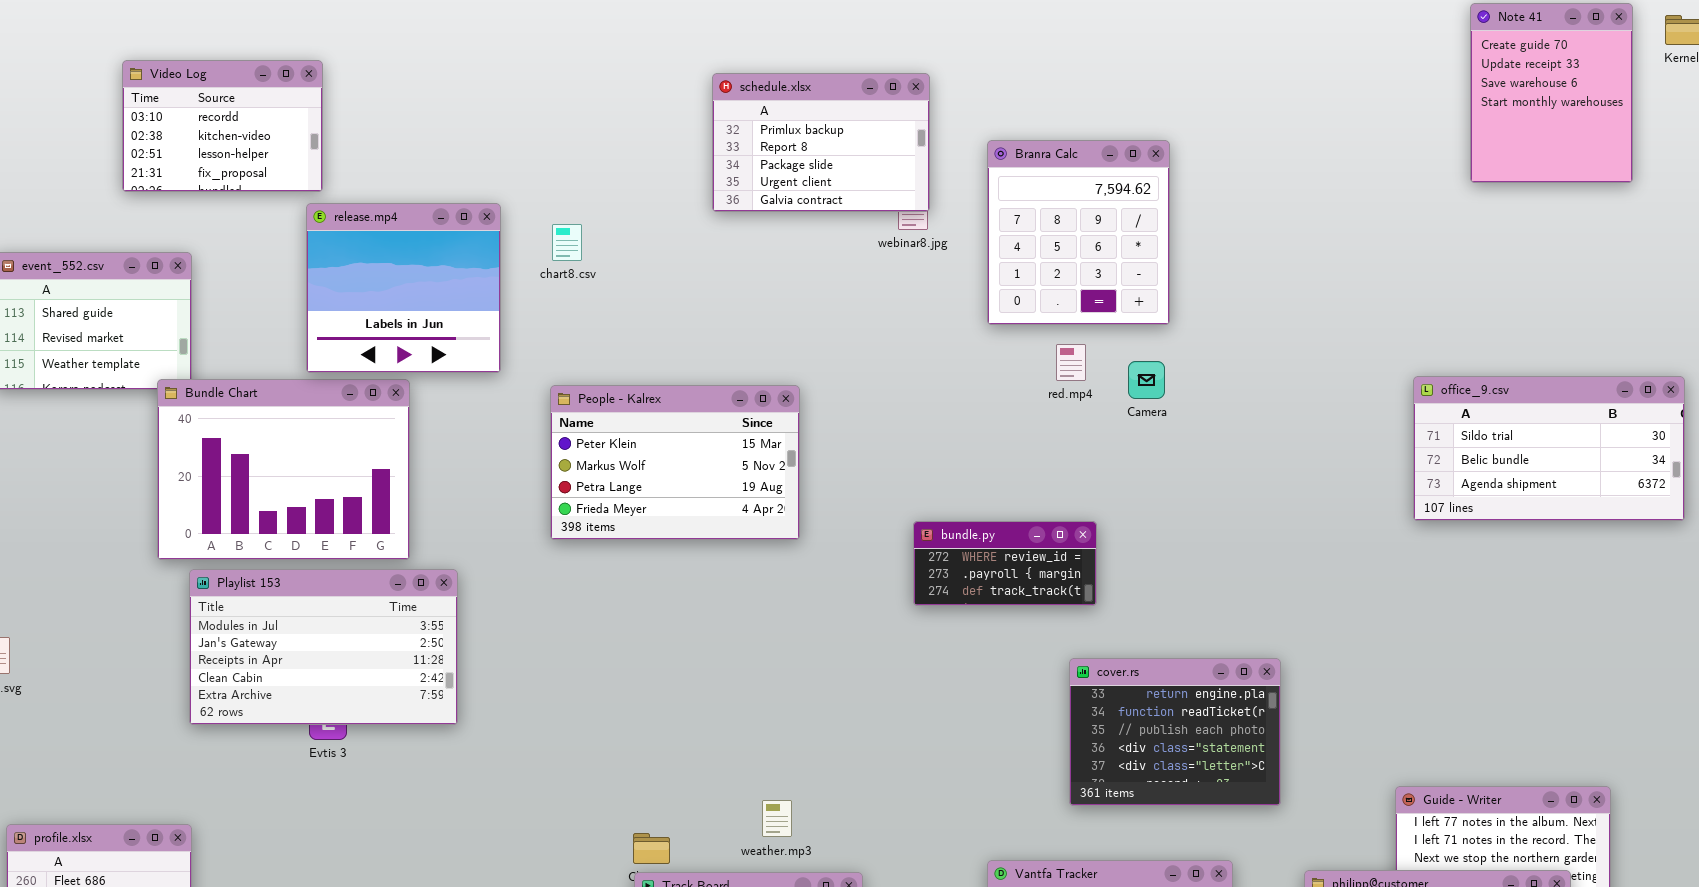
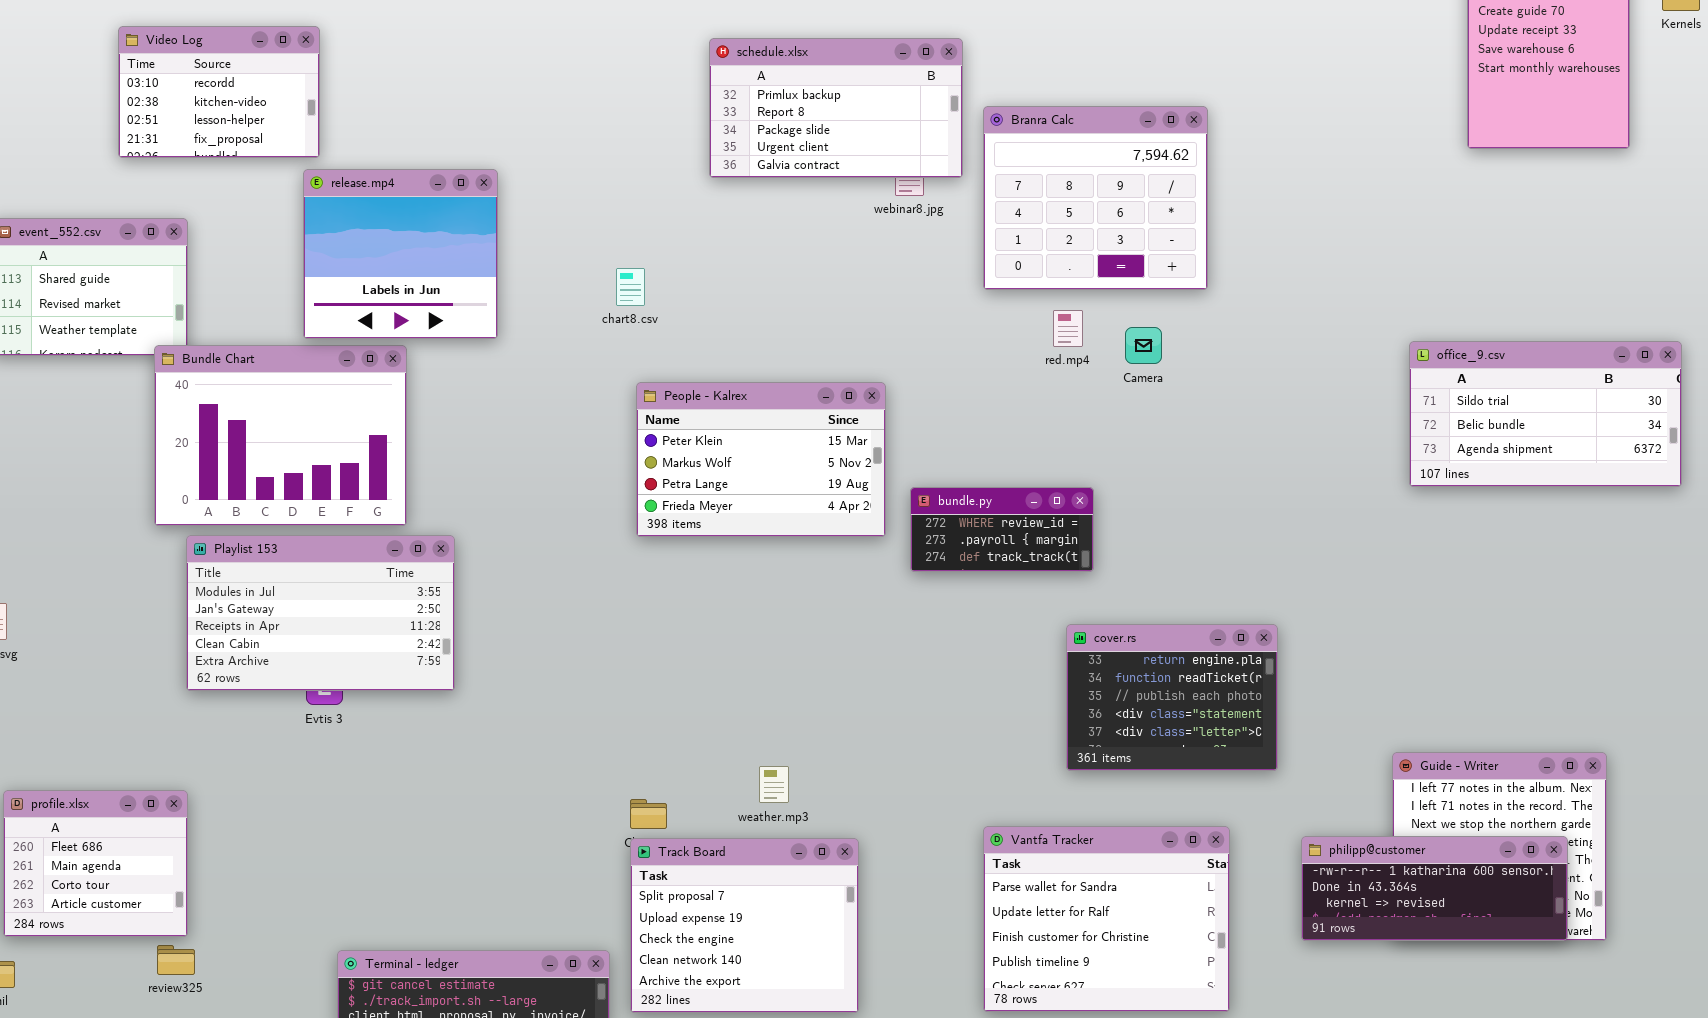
schedule.xlsx: [712,73,930,212] -> [709,38,963,178], resized
Branra Calc: [987,140,1170,325] -> [983,106,1208,290], resized
chart8.csv: [552,224,582,261] -> [616,268,645,306], moved
People - Kalrex: [550,385,800,540] -> [636,382,886,537], moved

